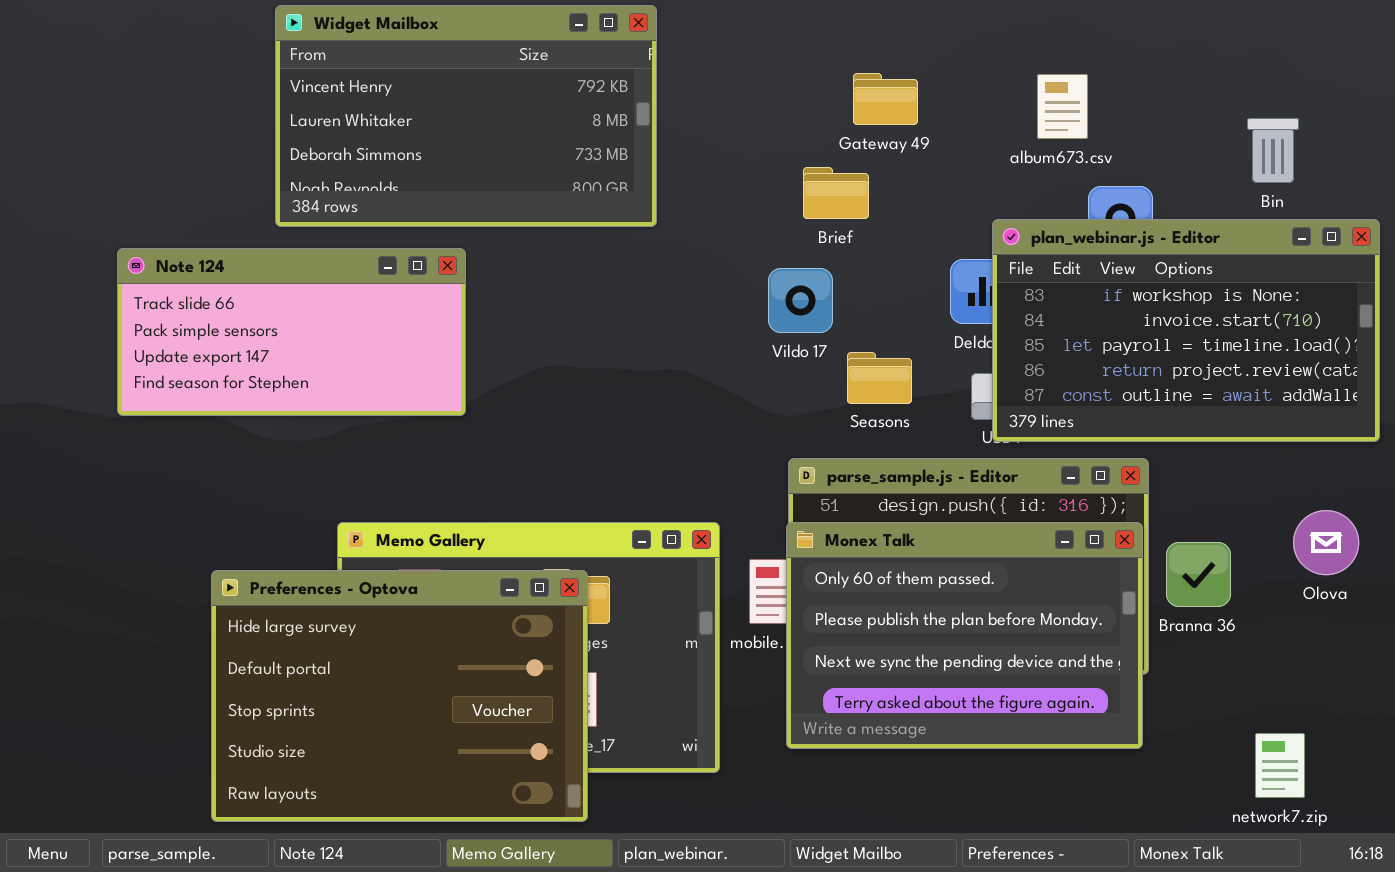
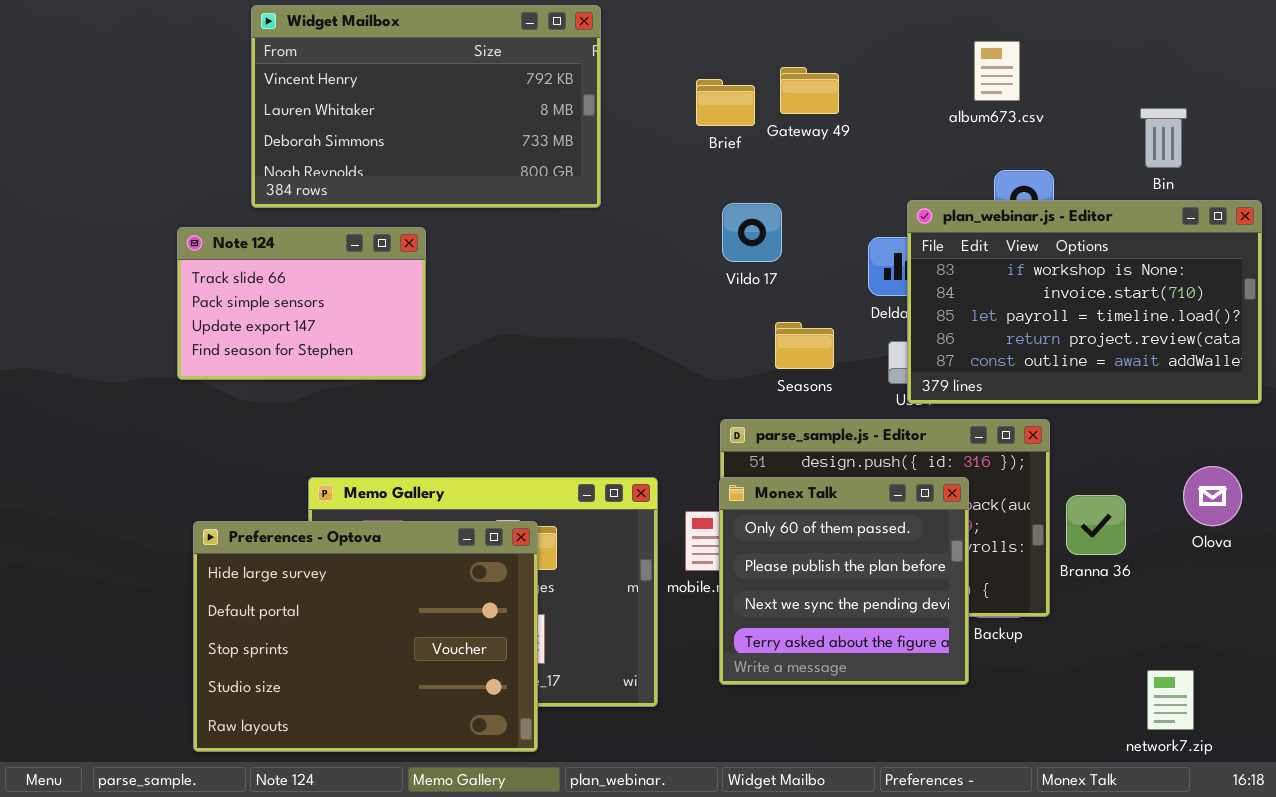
album673.csv: [1037,74,1088,139] -> [974,41,1020,101], moved
Brief: [803,167,869,219] -> [696,79,755,126], moved
Note 124: [117,248,466,416] -> [177,227,426,380], resized
Vildo 17: [768,268,833,333] -> [722,203,782,262], moved
Monex Talk: [786,522,1143,749] -> [719,477,969,685], resized

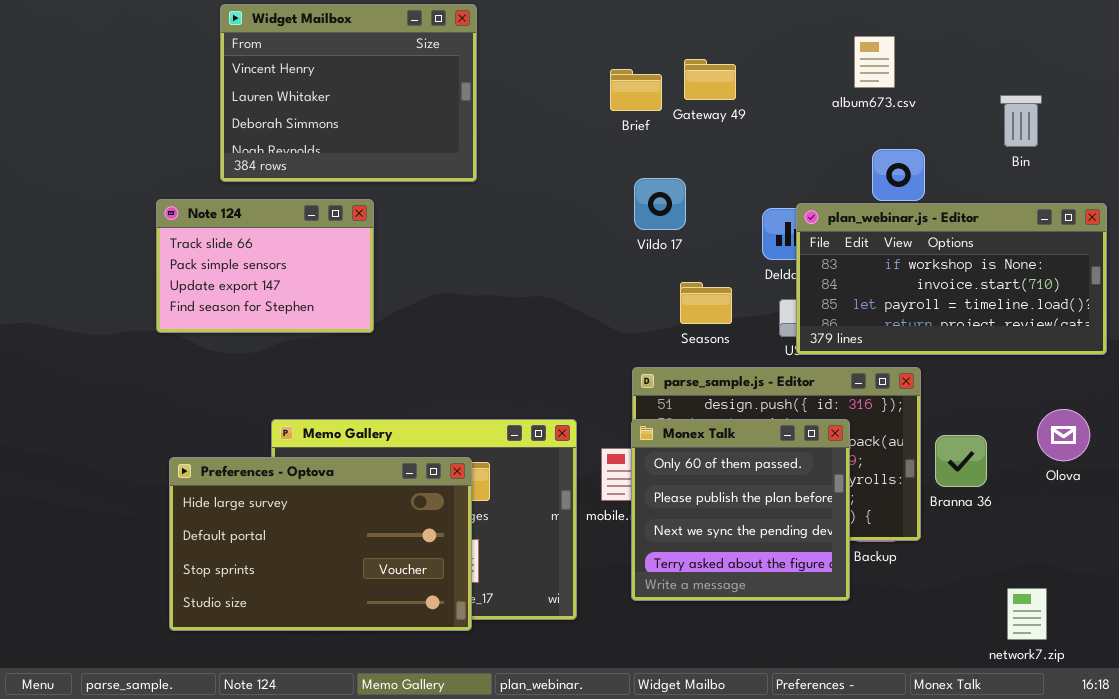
Widget Mailbox: [251,5,601,208] -> [220,4,477,182], resized
plan_webinar.js - Editor: [907,200,1262,404] -> [796,203,1107,355], resized
Preferences - Optova: [193,521,538,752] -> [169,457,472,631], resized

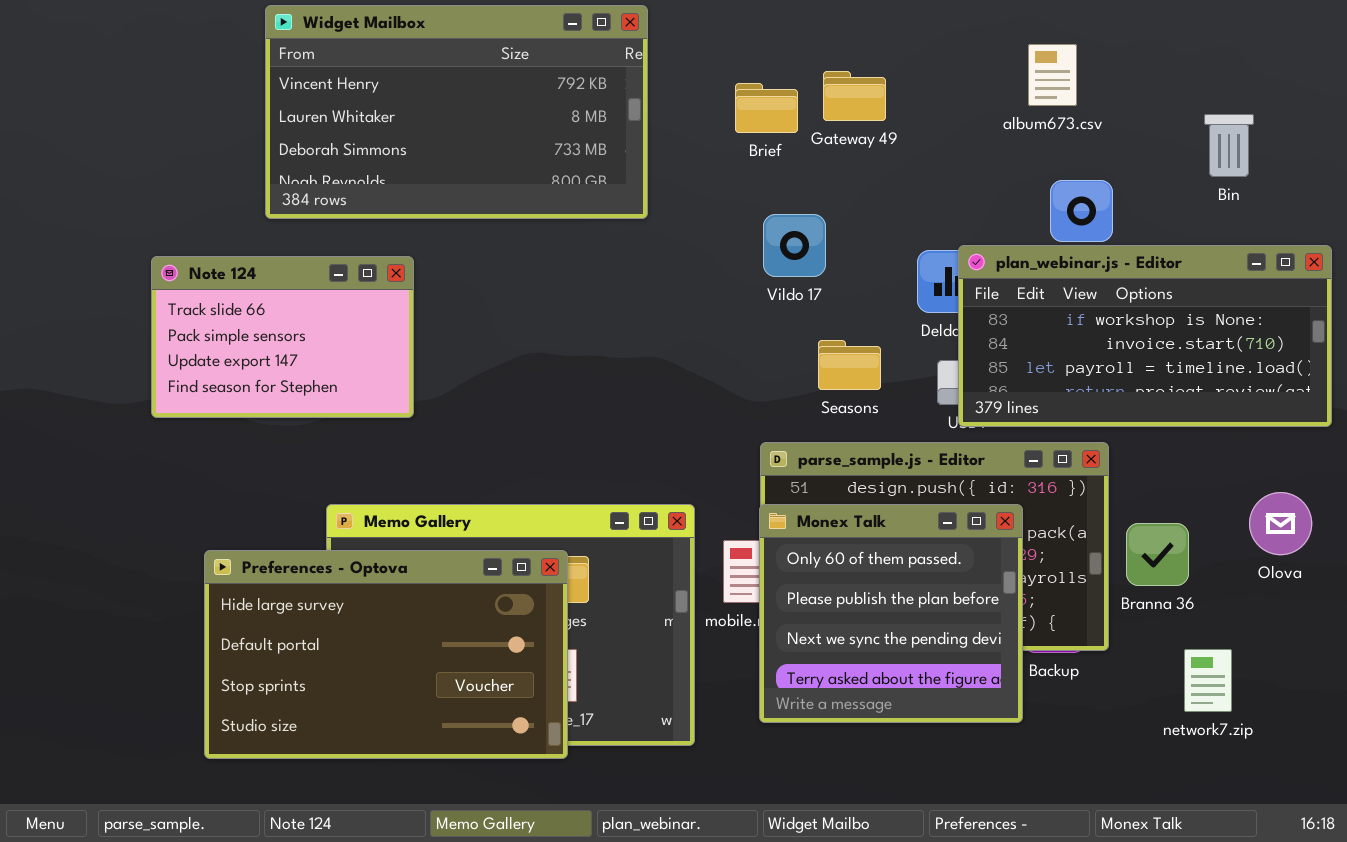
Widget Mailbox: [220,4,477,182] -> [265,5,648,219], resized
Note 124: [156,199,374,333] -> [151,256,414,418], moved
network7.zip: [1007,588,1047,640] -> [1184,649,1232,712], moved

